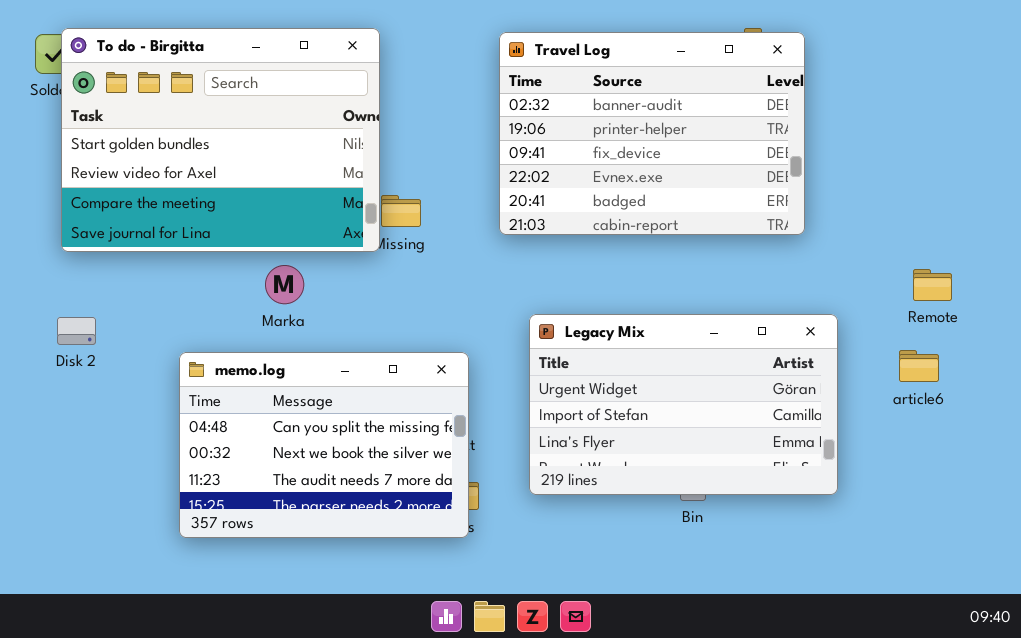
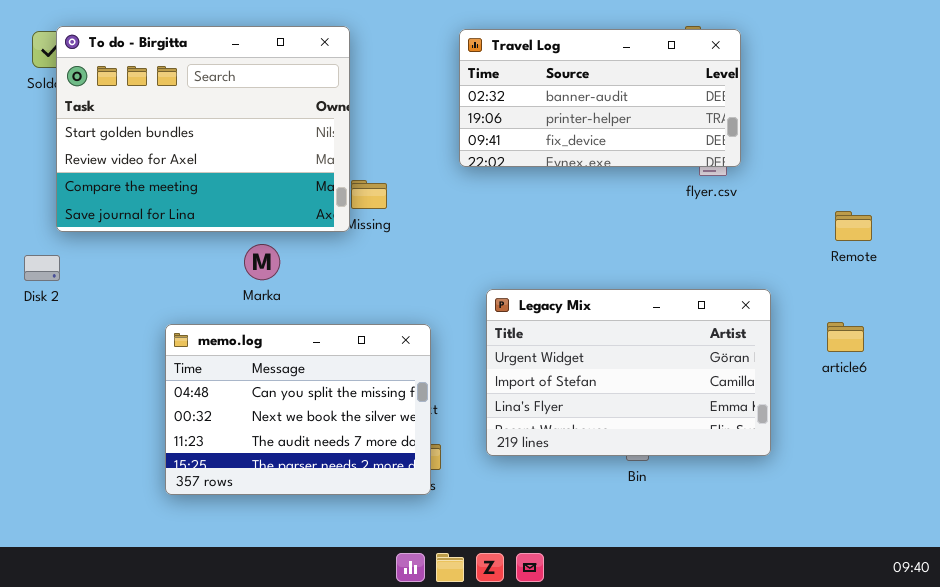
Travel Log: [499,32,805,235] -> [459,29,741,167], resized
Remote: [913,269,952,301] -> [835,211,872,241], moved
Disk 2: [57,317,96,345] -> [24,255,60,281], moved

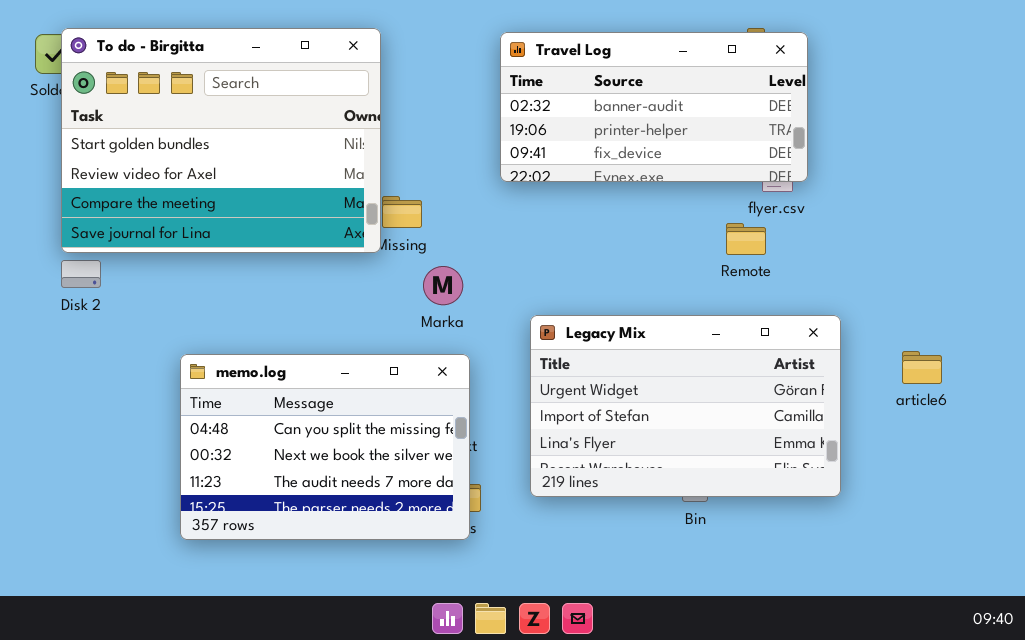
Remote: [835,211,872,241] -> [726,223,766,255], moved
Marka: [244,244,280,280] -> [423,266,463,305], moved
Disk 2: [24,255,60,281] -> [61,260,101,288], moved

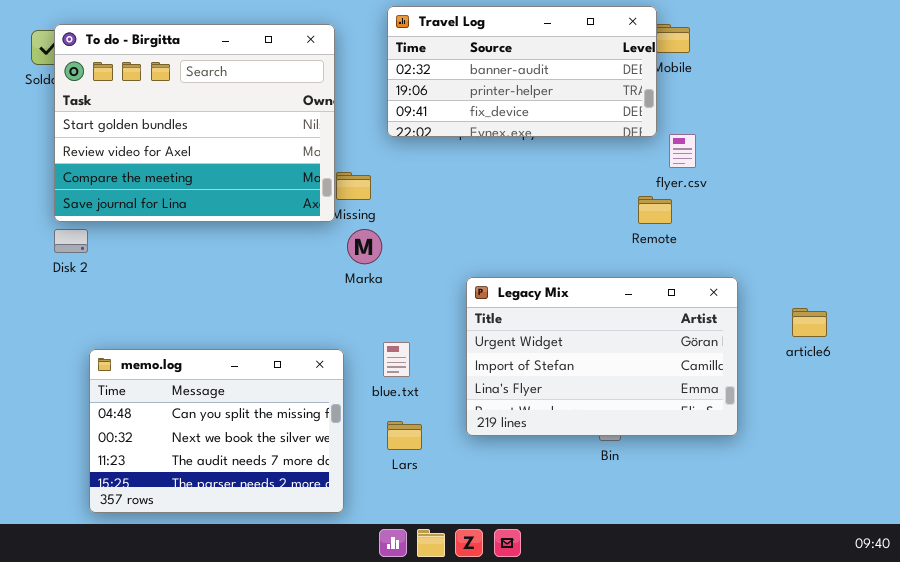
Travel Log: [500,32,808,182] -> [387,6,657,137], moved
Marka: [423,266,463,305] -> [347,229,382,264], moved
memo.log: [180,354,470,540] -> [89,349,344,513], moved

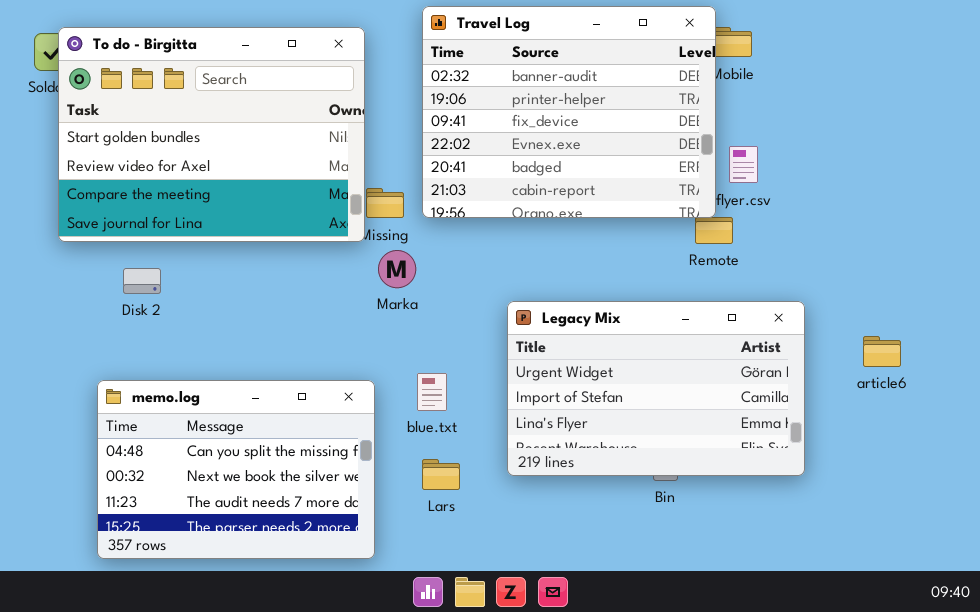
Travel Log: [387,6,657,137] -> [422,6,716,218], resized
Disk 2: [54,229,88,253] -> [123,268,161,294], moved

